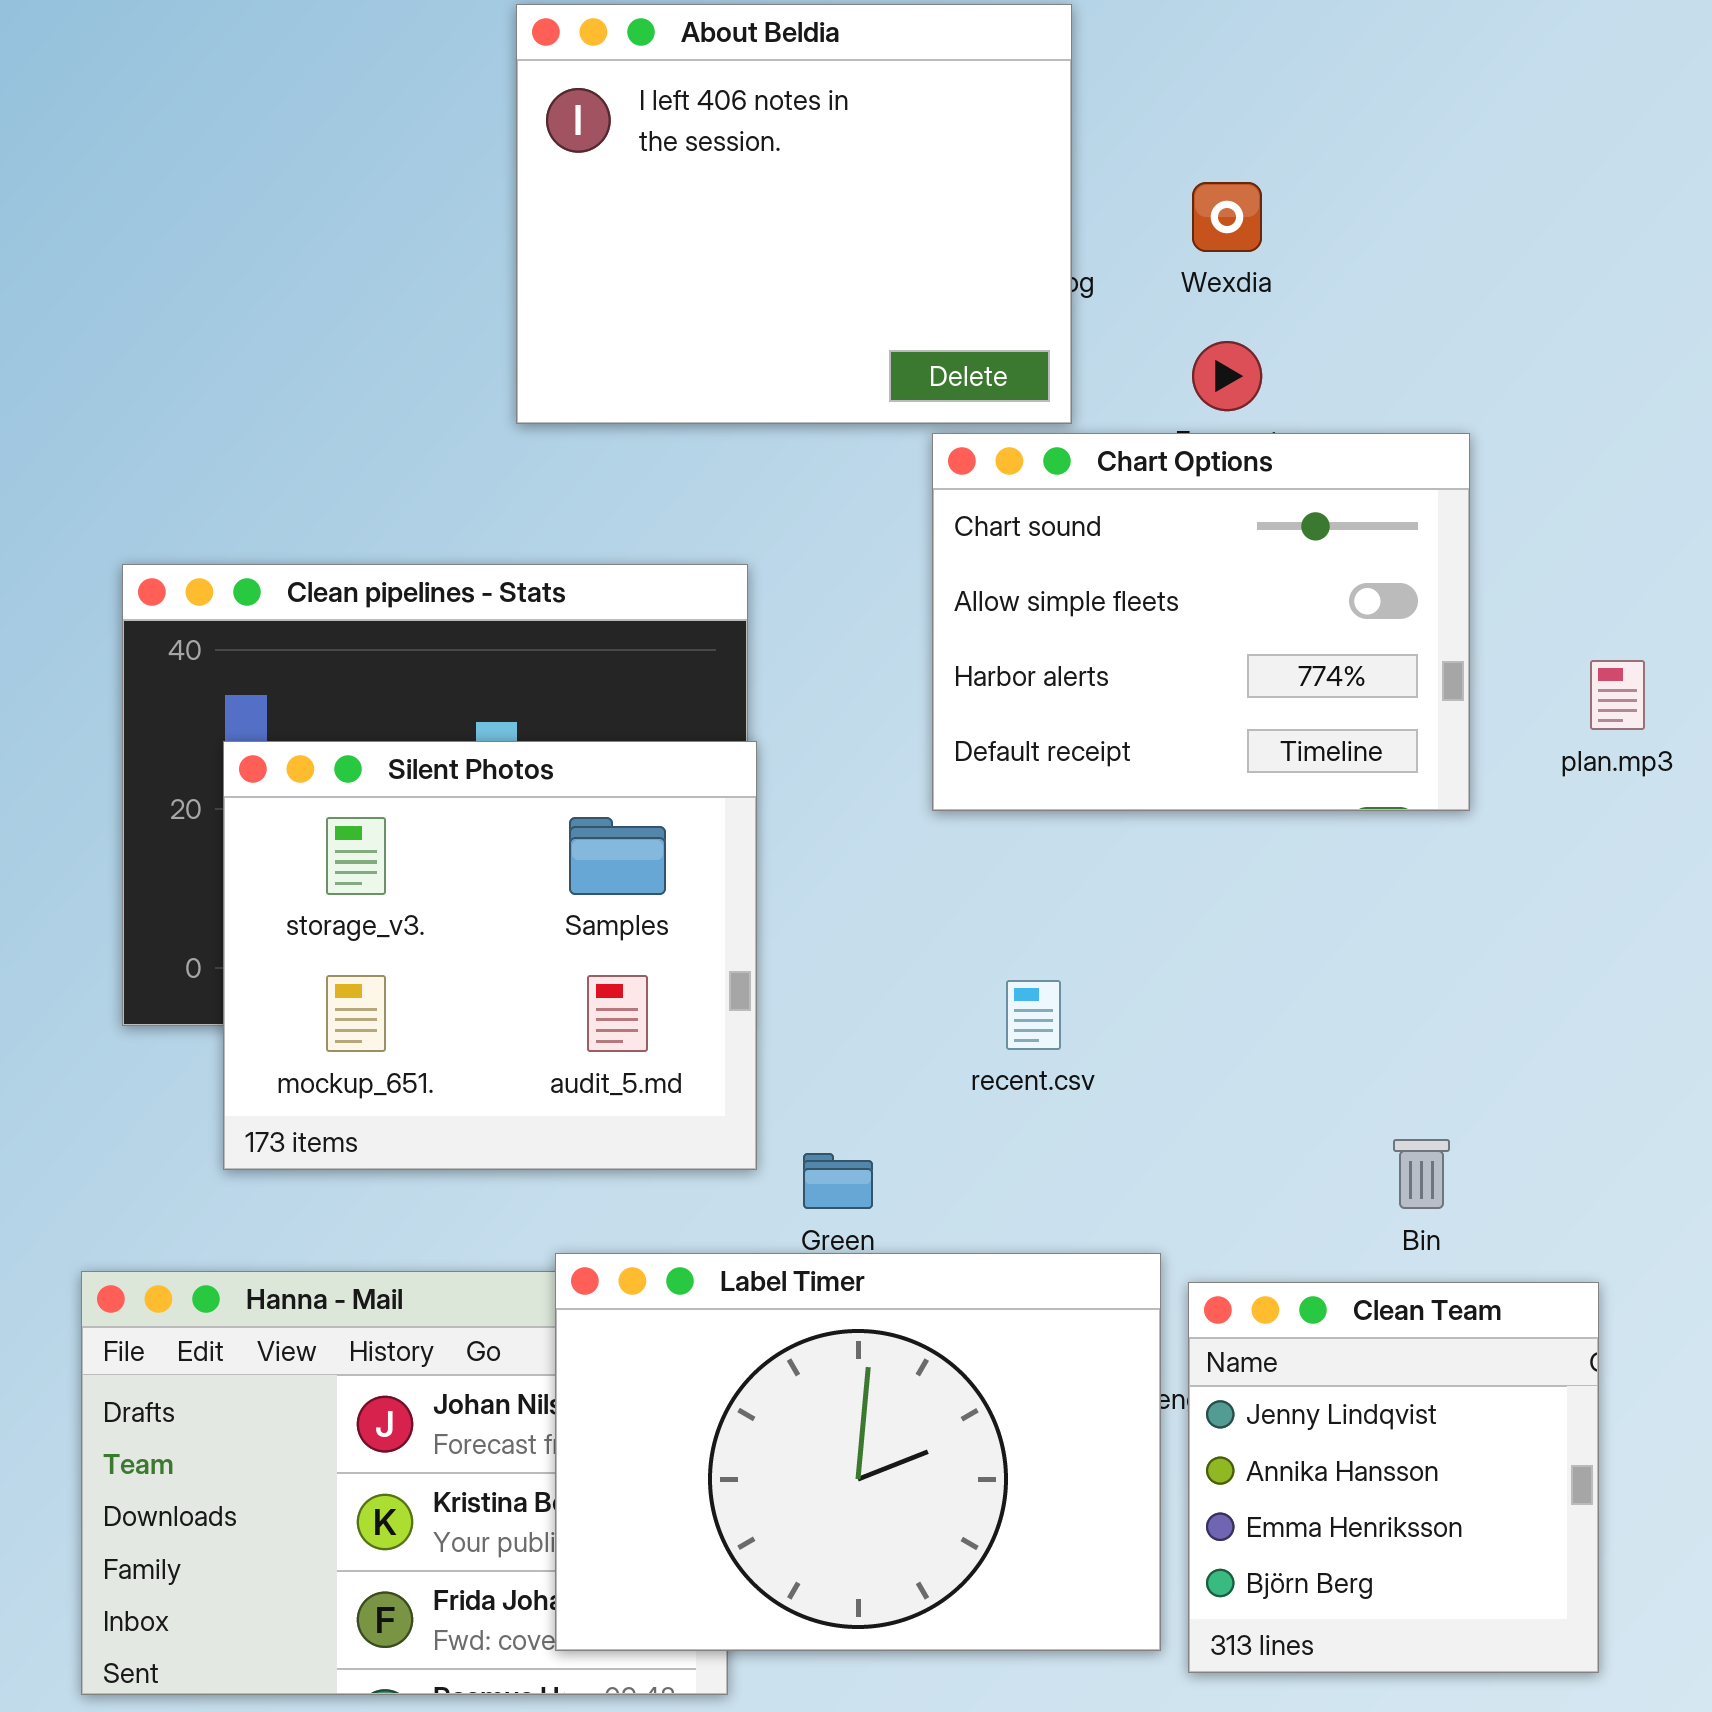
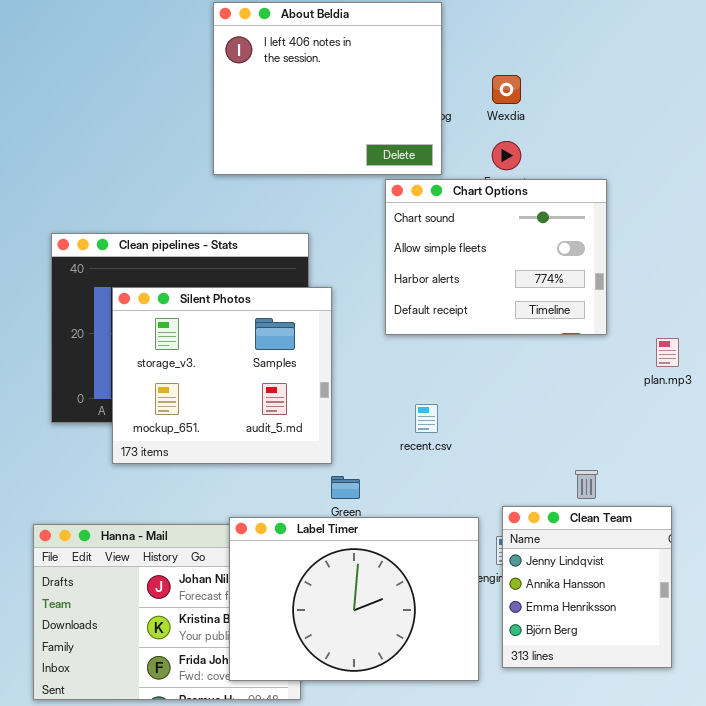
plan.mp3: [1590,660,1645,730] -> [656,338,679,367], moved
Silent Photos: [223,741,757,1170] -> [112,287,332,464], moved
Clean Team: [1188,1282,1599,1673] -> [502,506,672,668], moved

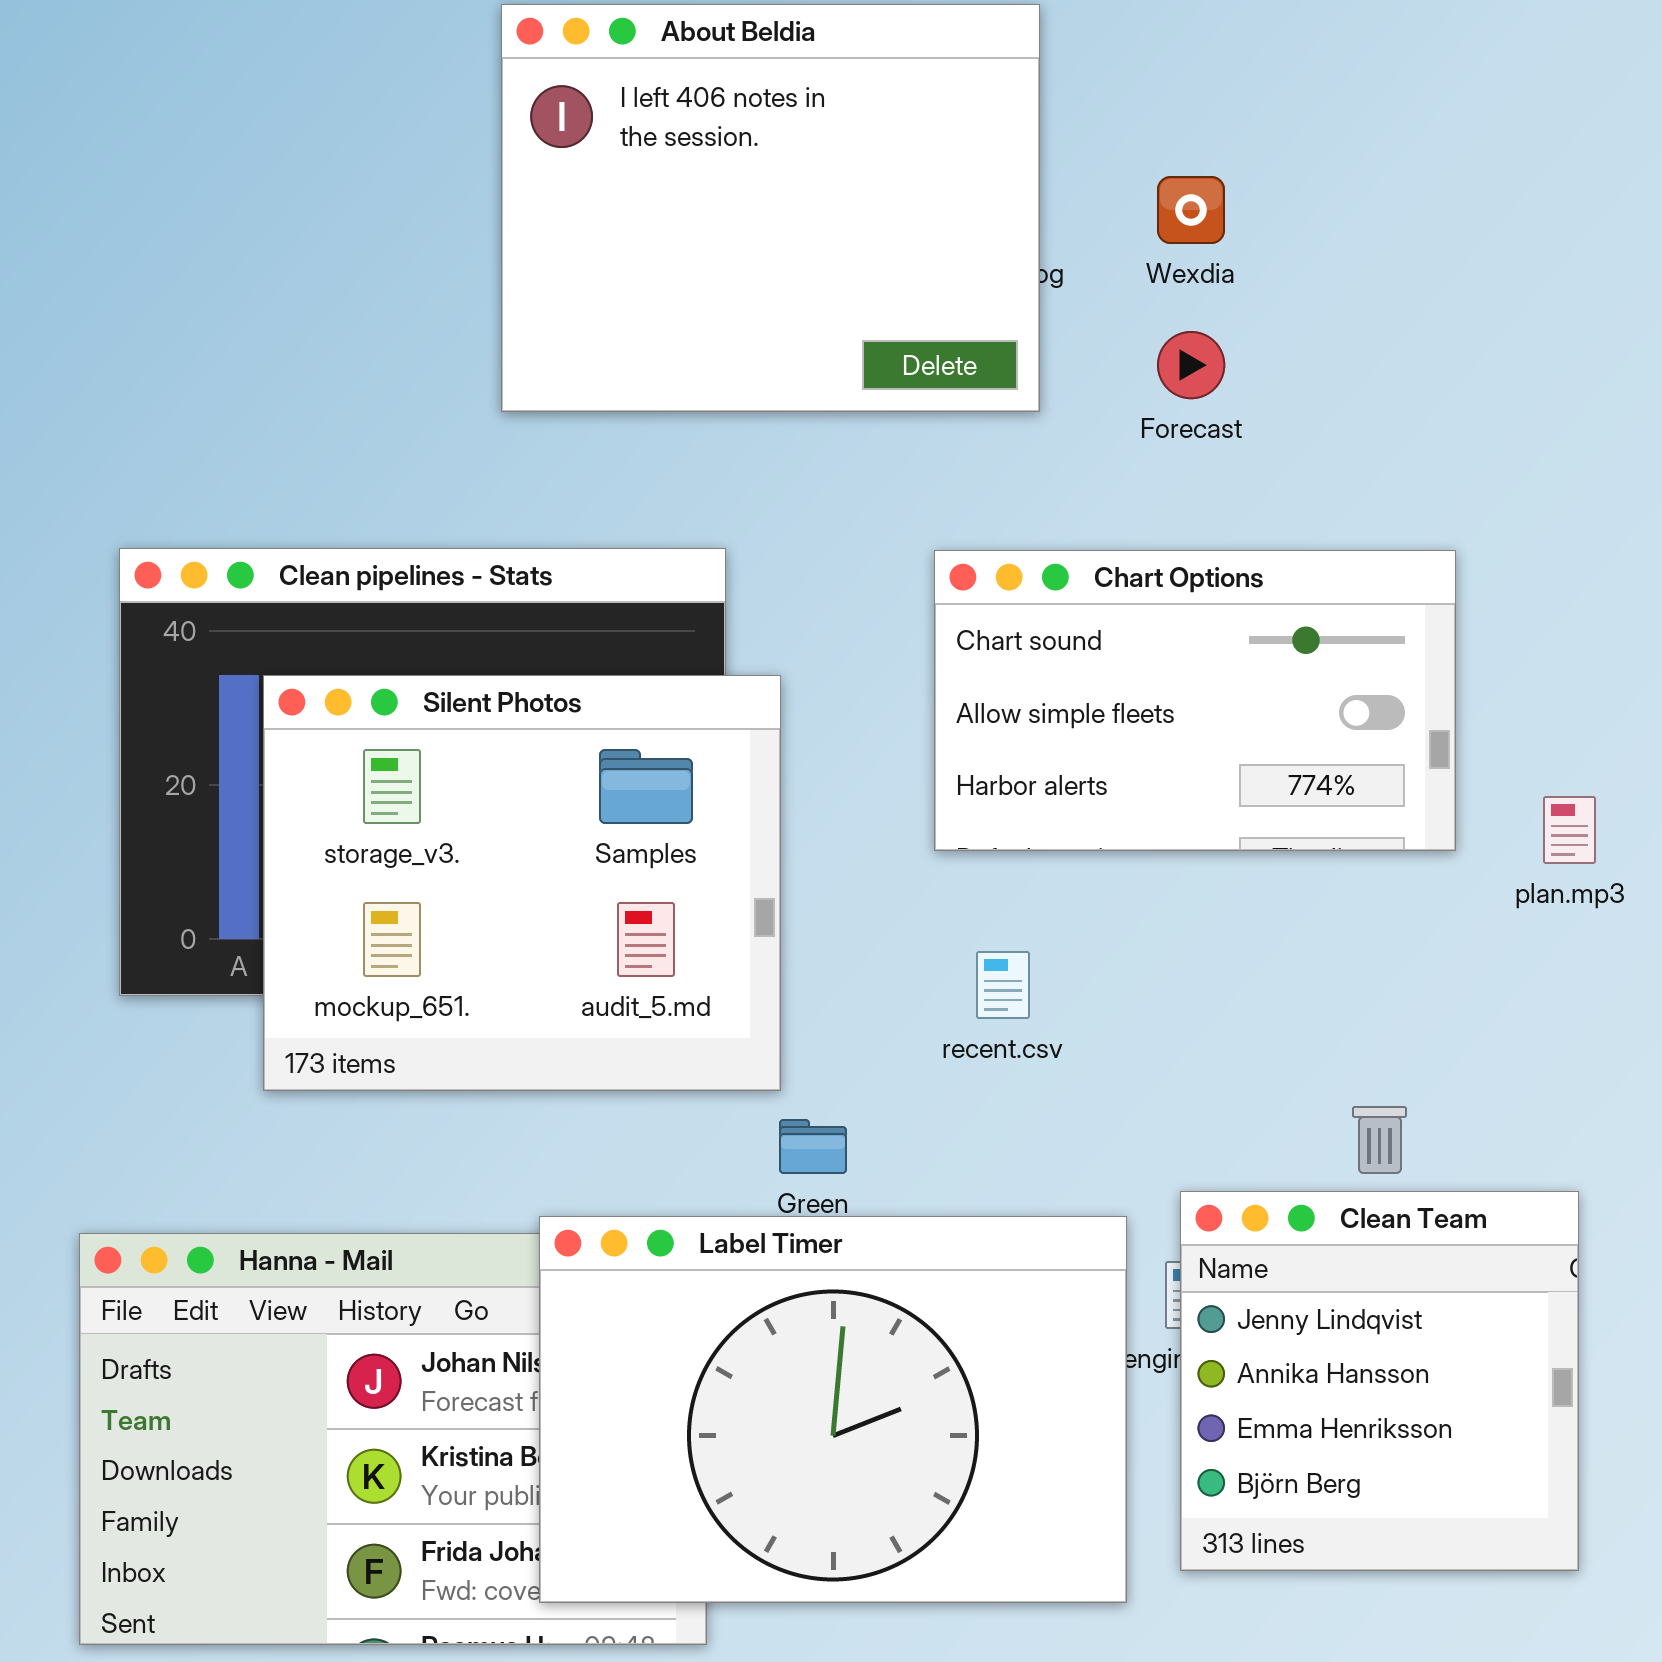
Chart Options: [385,179,607,335] -> [934,550,1456,851], moved, resized

